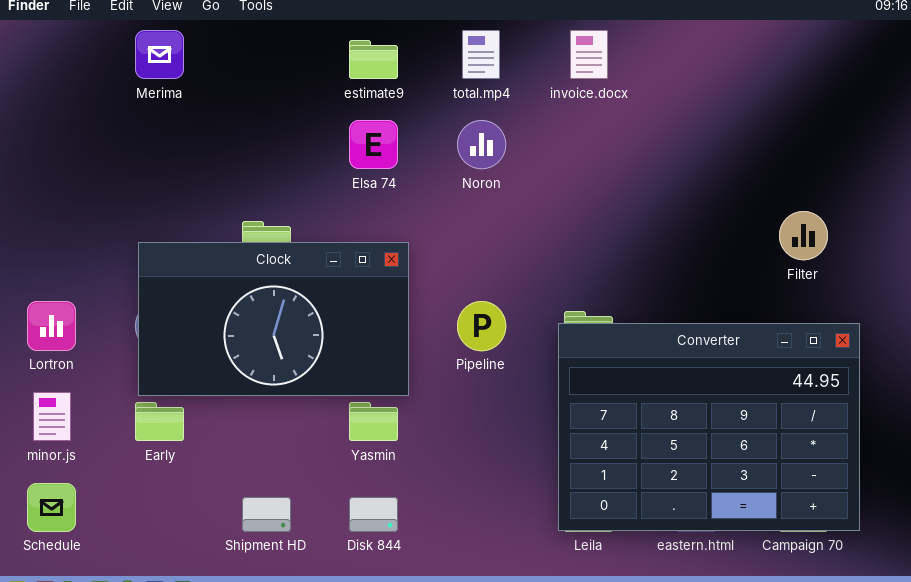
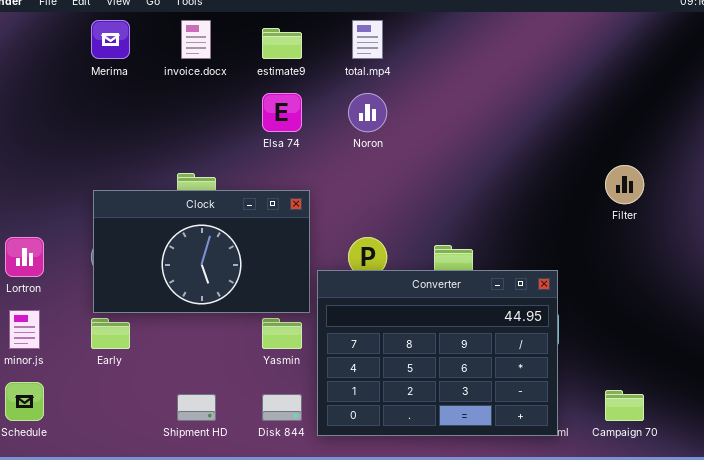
invoice.docx: [570,30,608,79] -> [181,20,211,59], moved
Converter: [558,323,860,531] -> [317,270,558,436], moved

